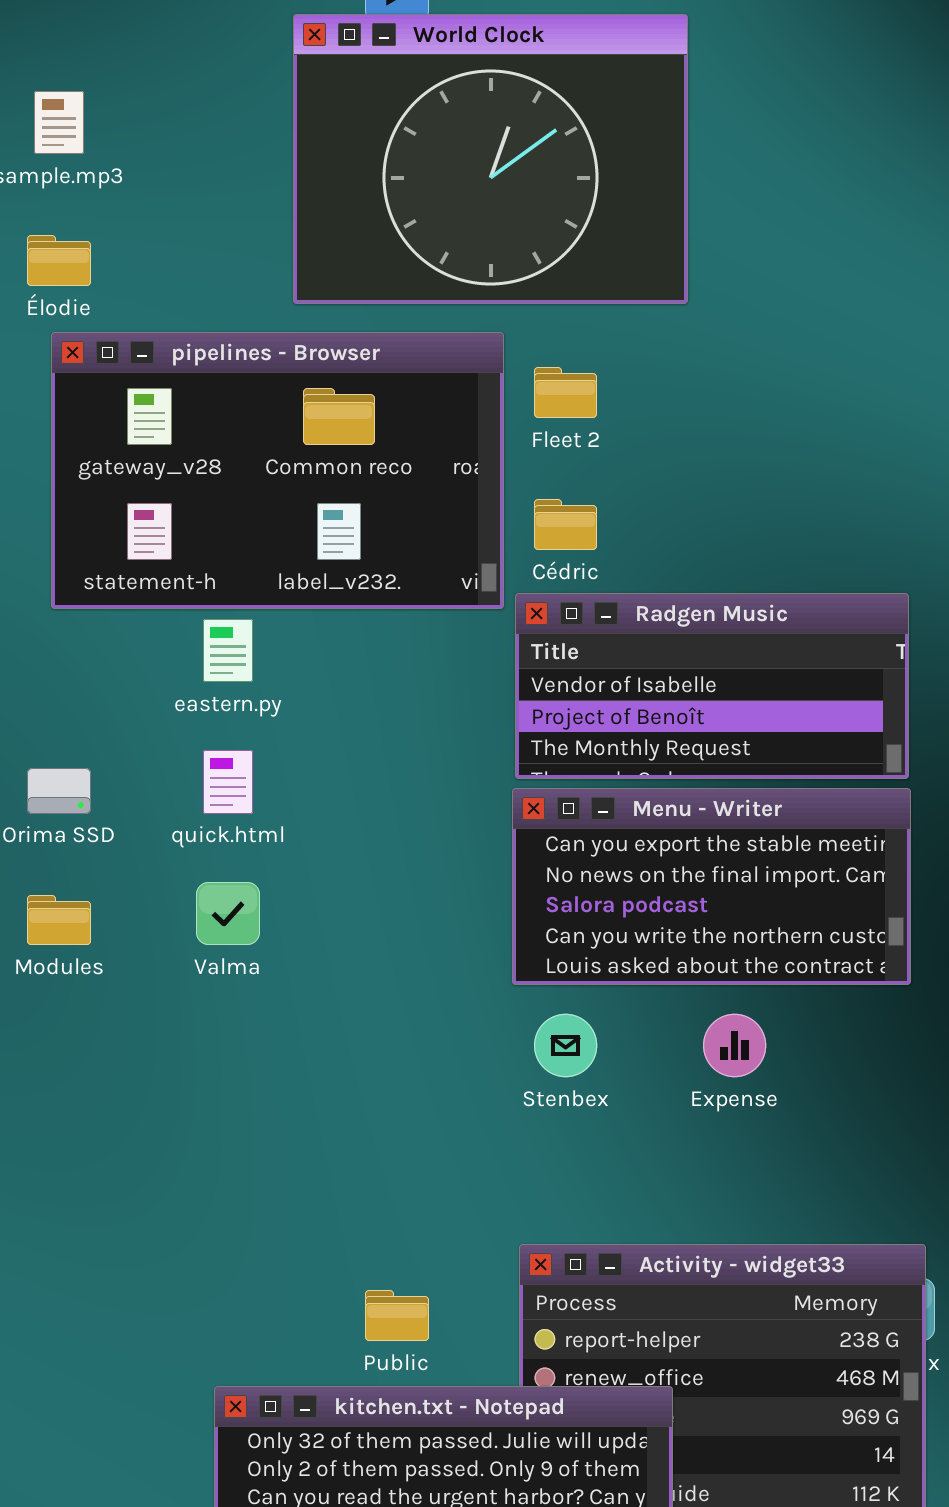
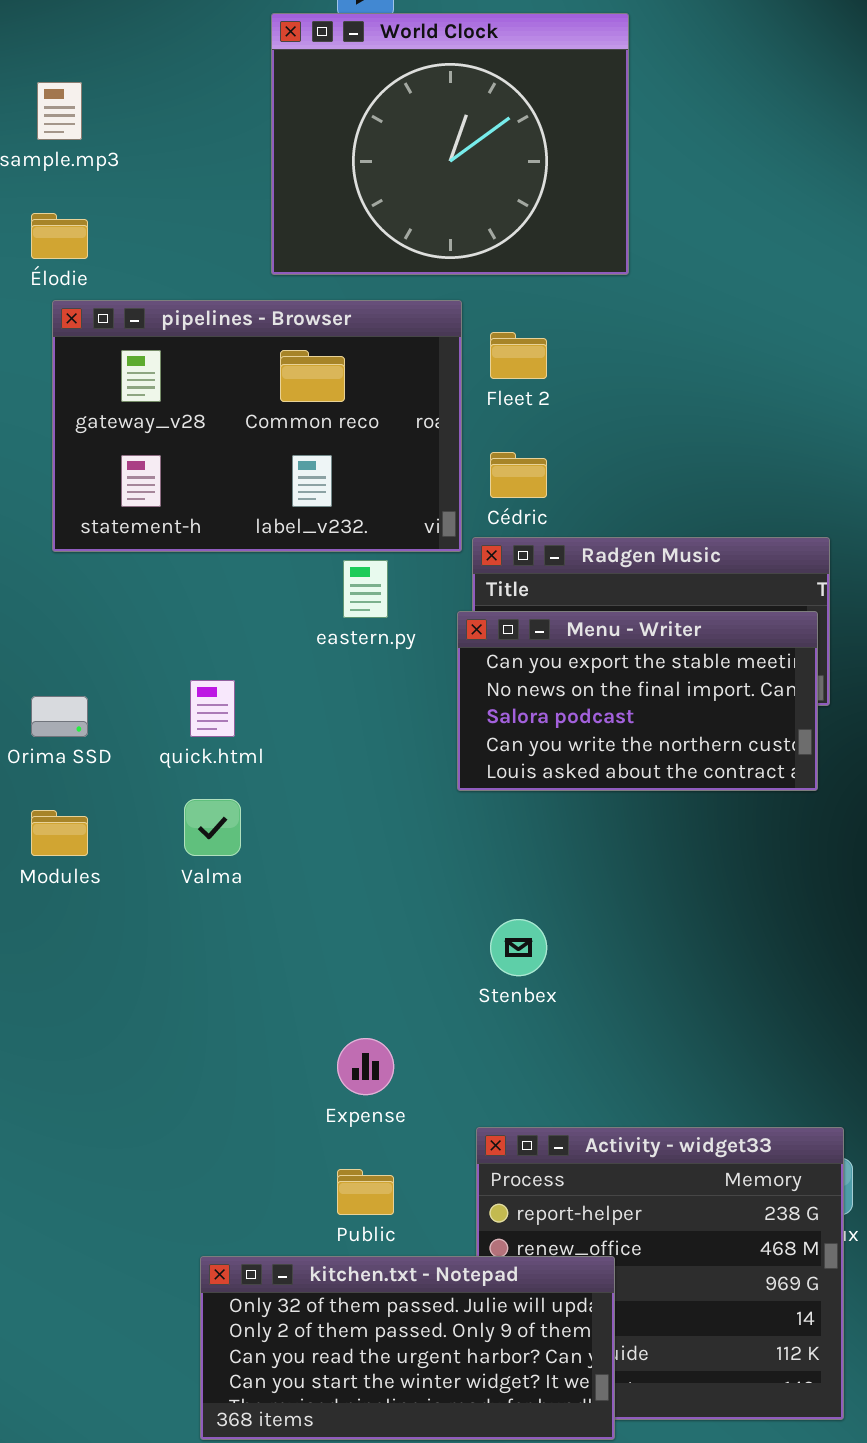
eastern.py: [203,619,253,682] -> [343,560,388,618], moved
Menu - Writer: [512,788,911,985] -> [457,611,818,791], moved
Expense: [703,1014,766,1077] -> [337,1038,394,1095], moved

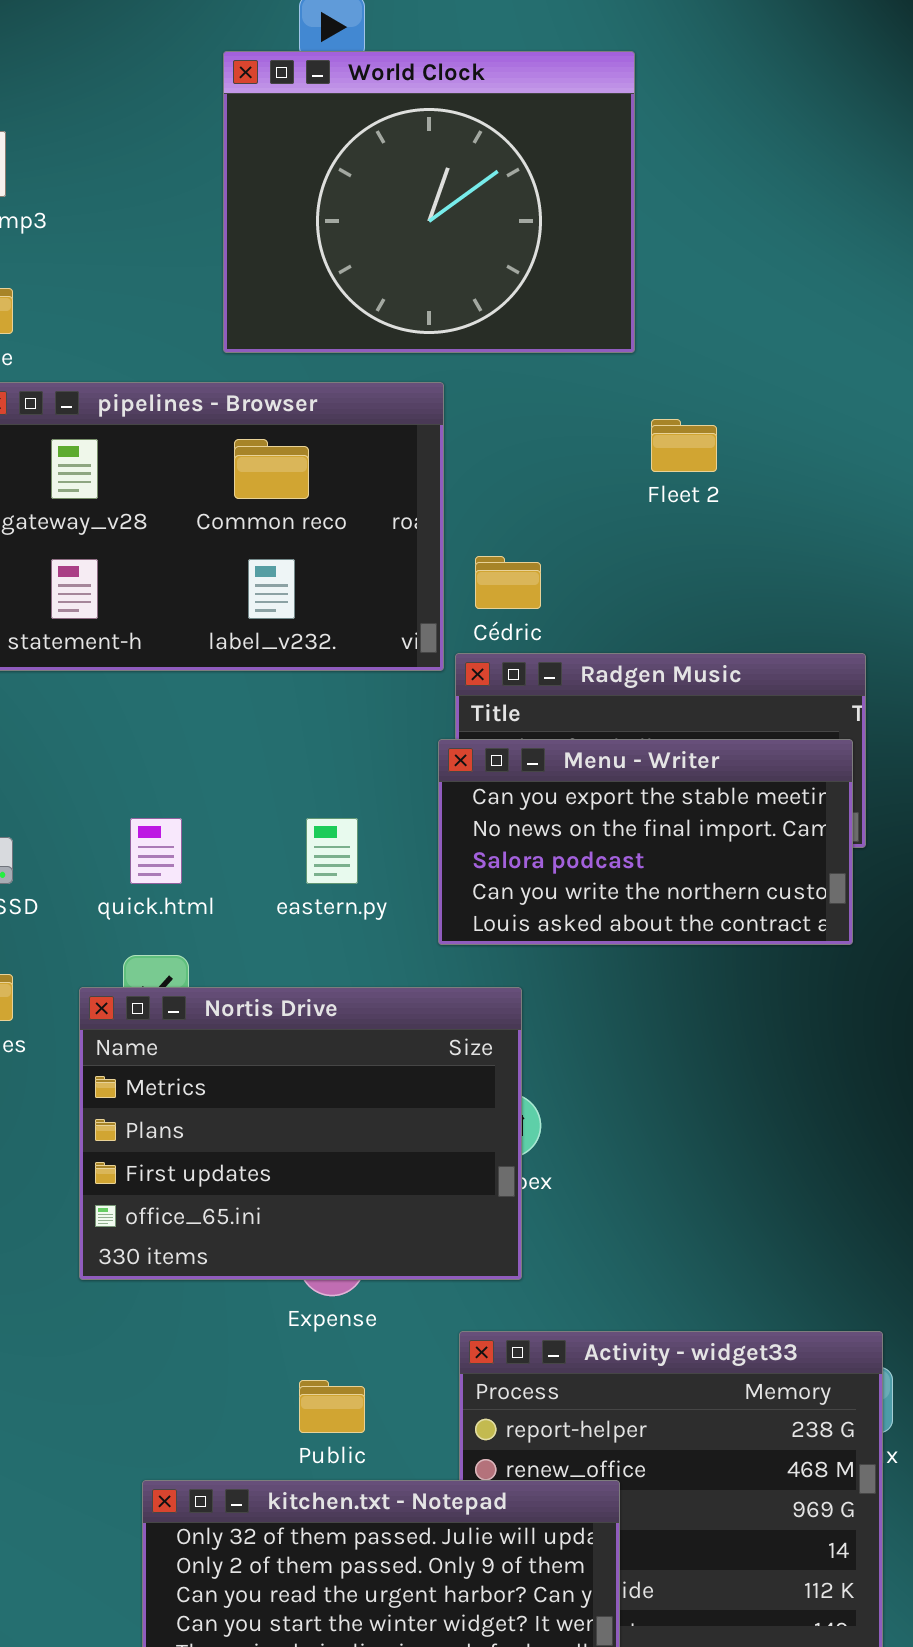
Fleet 2: [490,332,547,379] -> [651,419,717,472], moved
eastern.py: [343,560,388,618] -> [306,818,358,884], moved
Nortis Drive: none -> [79,987,522,1280], opened

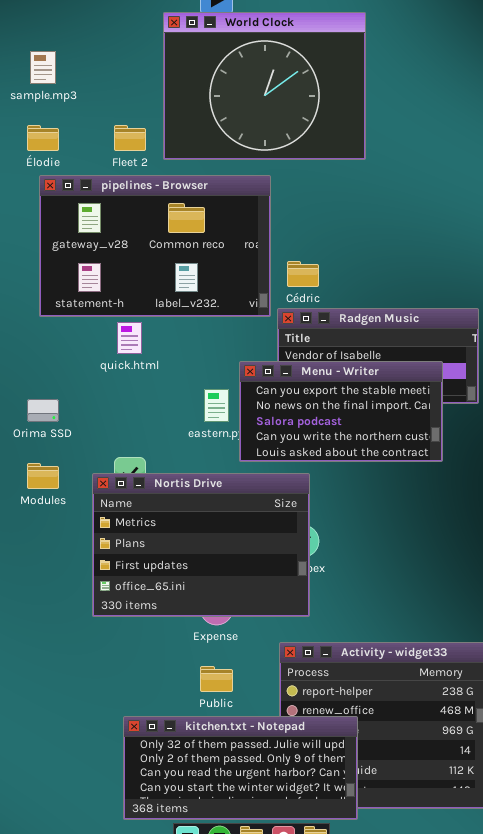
Fleet 2: [651,419,717,472] -> [114,125,146,151], moved
Menu - Writer: [438,739,853,945] -> [239,361,443,462], moved
quick.html: [130,818,182,884] -> [117,322,142,354], moved

